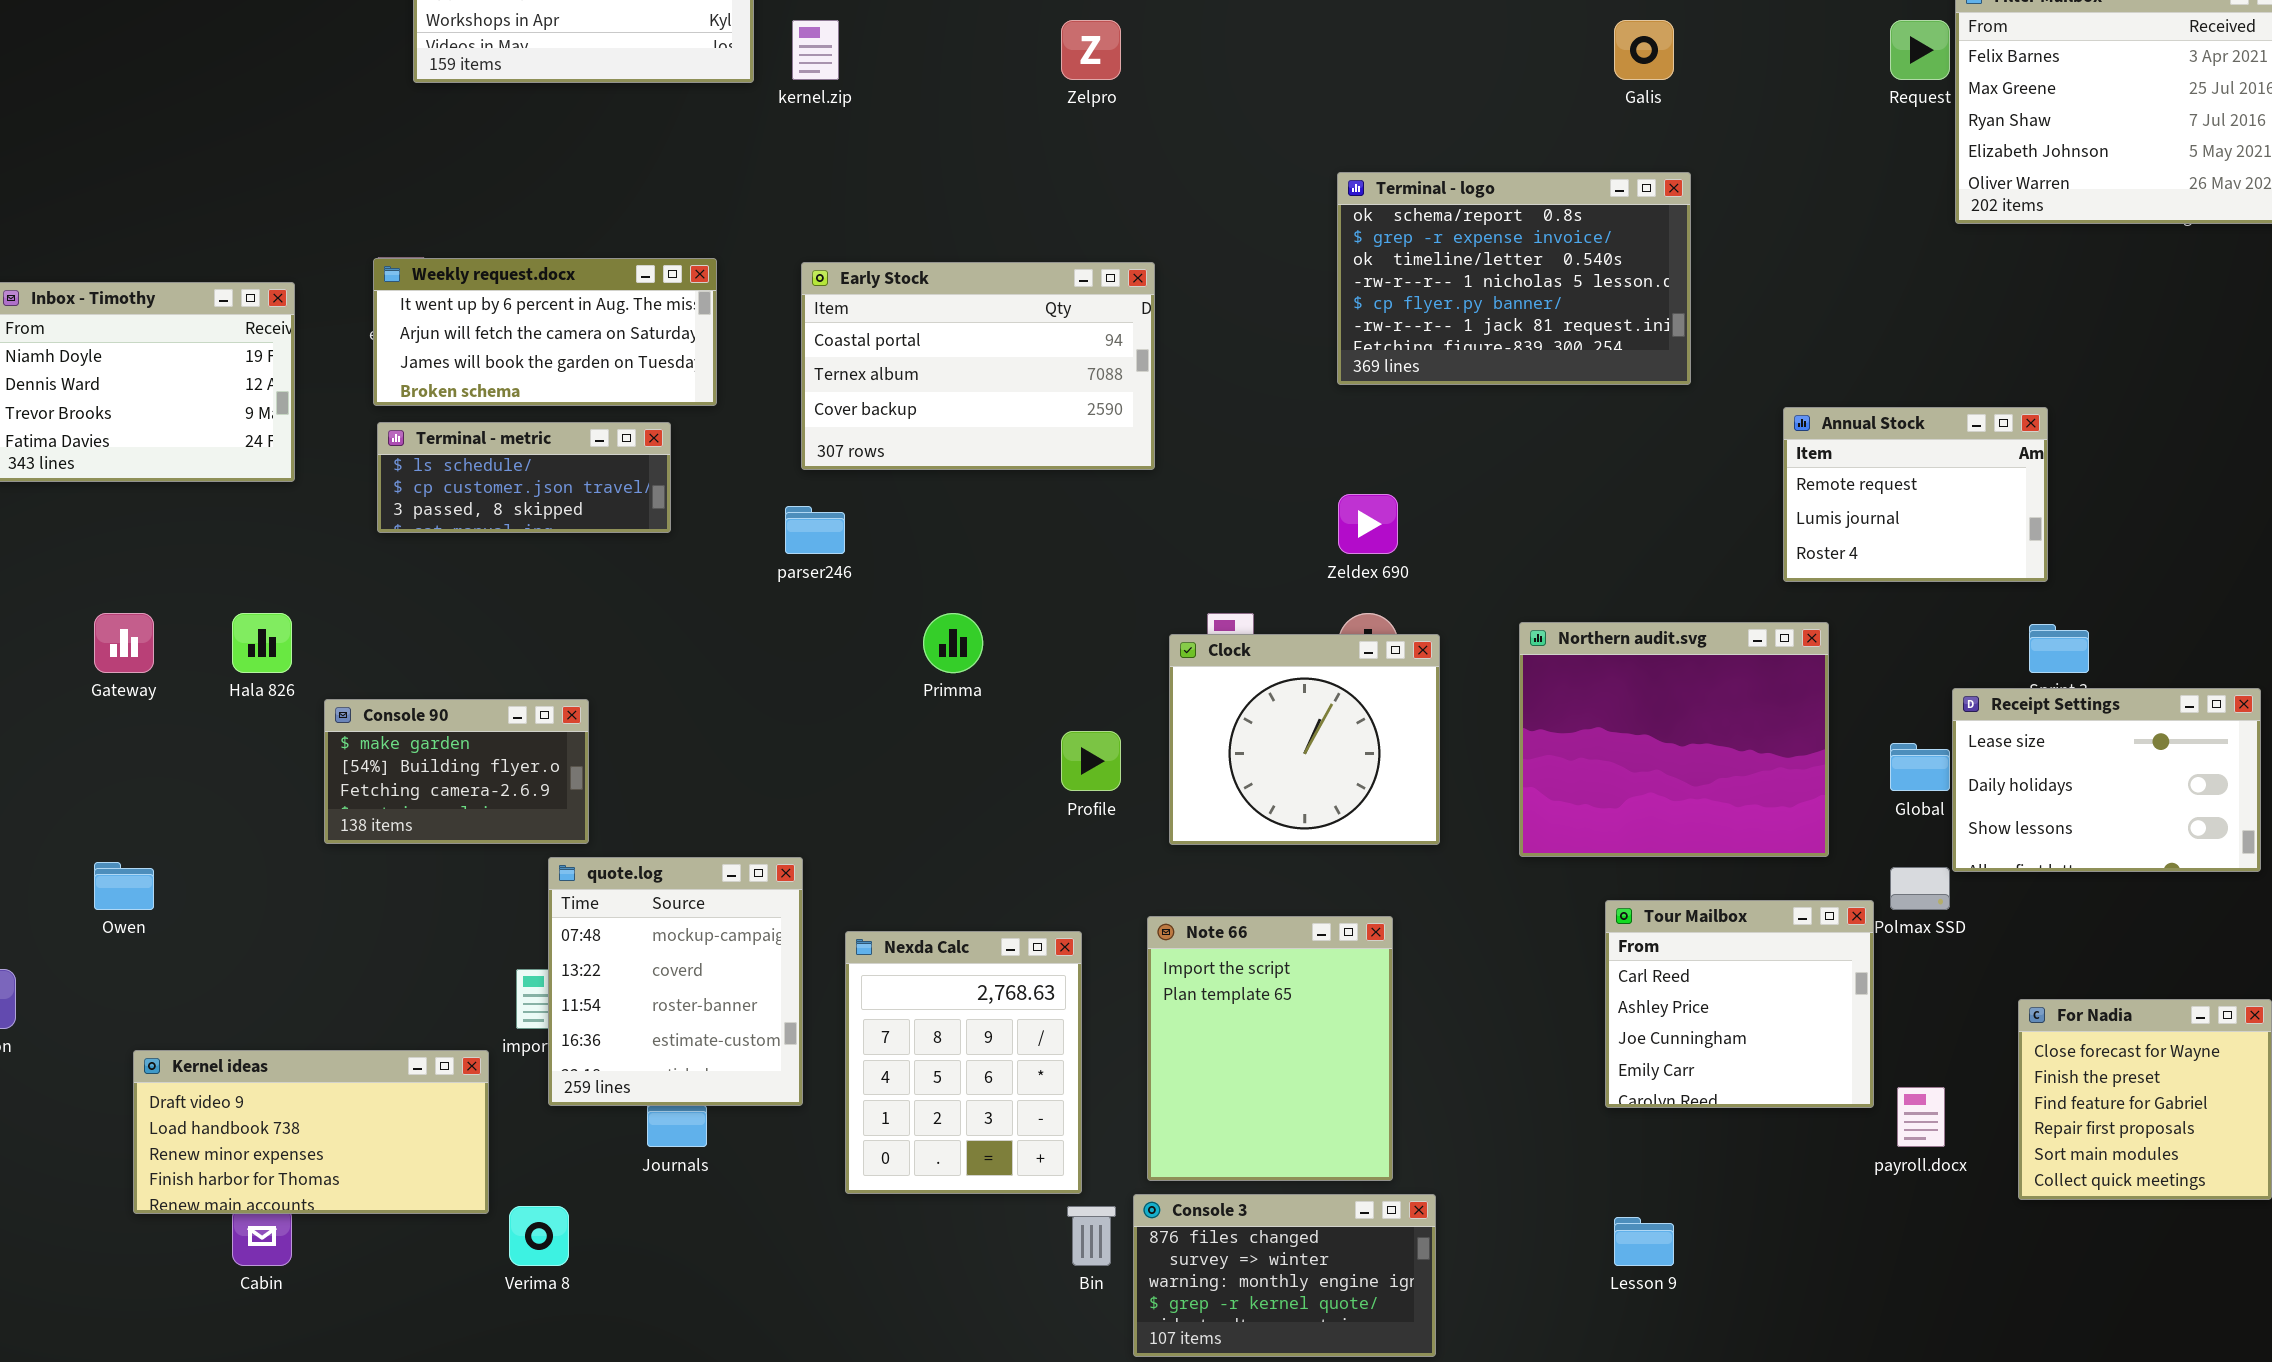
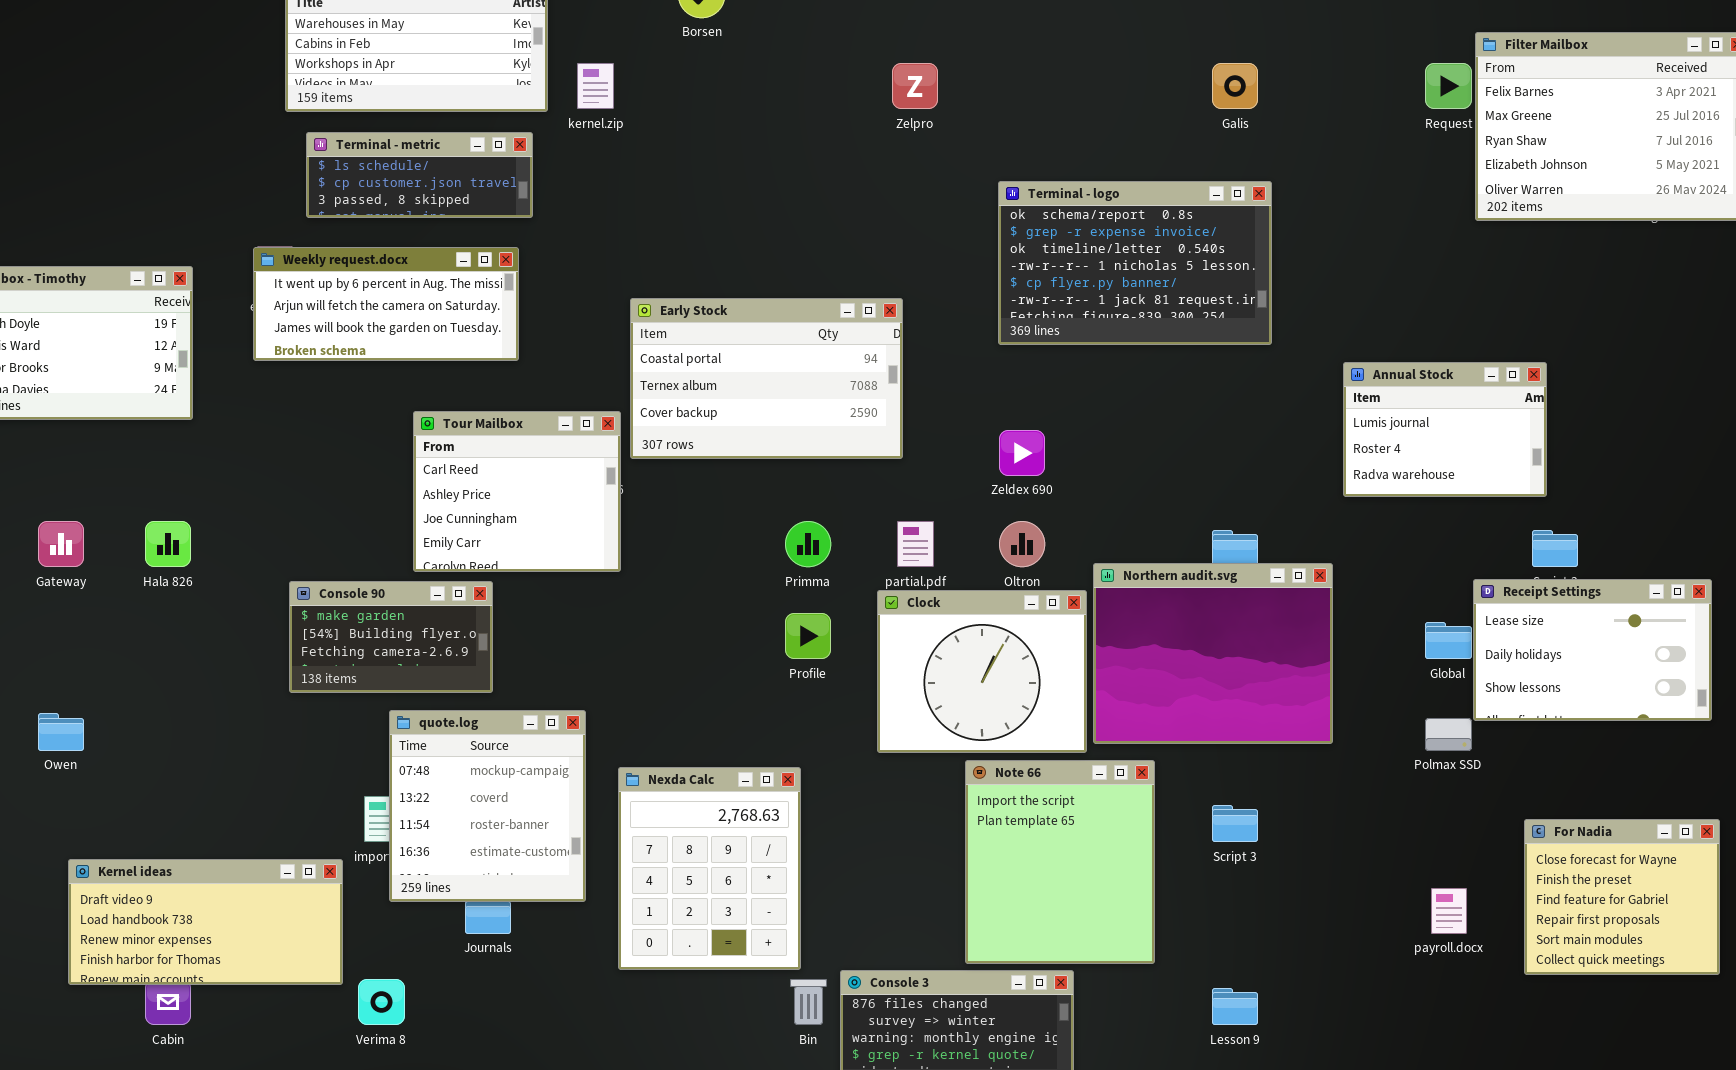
Zelpro: [1061,20,1121,80] -> [892,63,938,109], moved
Early Stock: [801,262,1155,470] -> [630,298,903,459], moved
Annual Stock: [1783,407,2048,582] -> [1343,362,1547,497], scrolled down 1 row
Terminal - metric: [377,422,671,533] -> [306,132,533,218], moved
Primma: [923,613,983,673] -> [785,521,831,567], moved
Northern audit.svg: [1519,622,1829,857] -> [1093,563,1333,744], moved
Clock: [1169,634,1440,845] -> [877,590,1087,753], moved
Console 90: [324,699,589,844] -> [289,581,493,693], moved
Tour Mailbox: [1605,900,1874,1108] -> [413,411,621,572], moved
Note 66: [1147,916,1393,1181] -> [965,760,1155,964], moved

